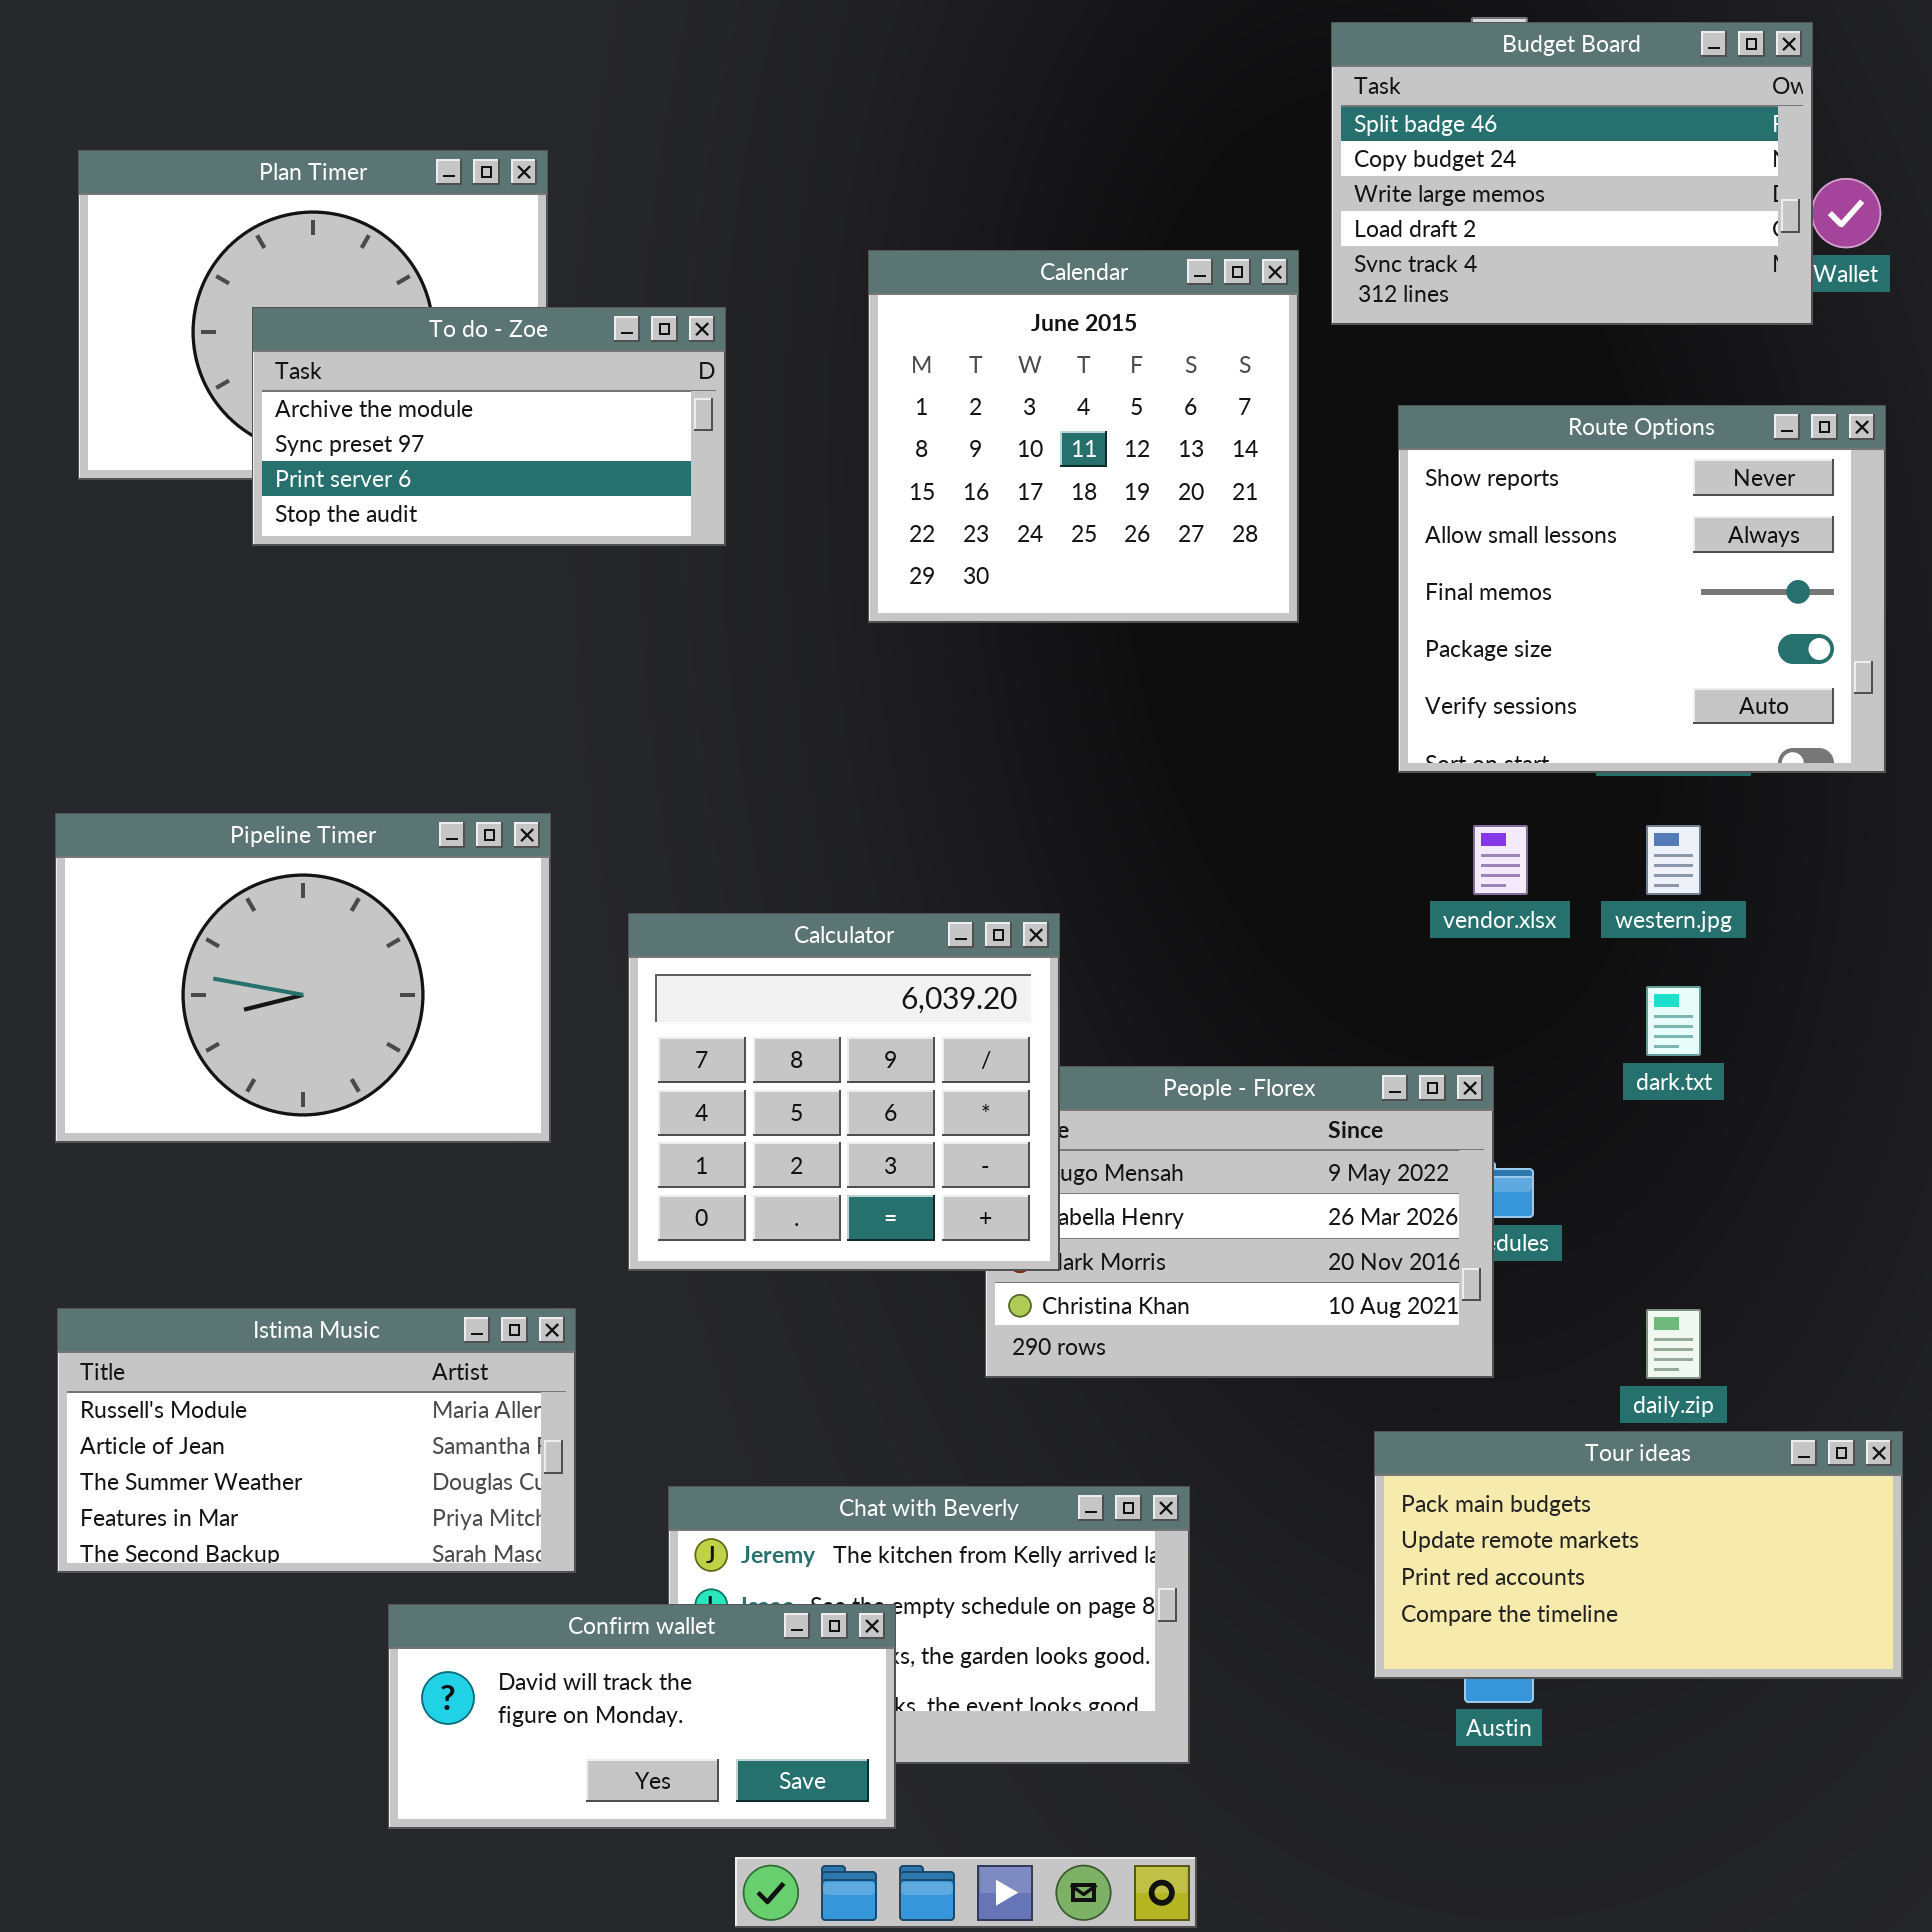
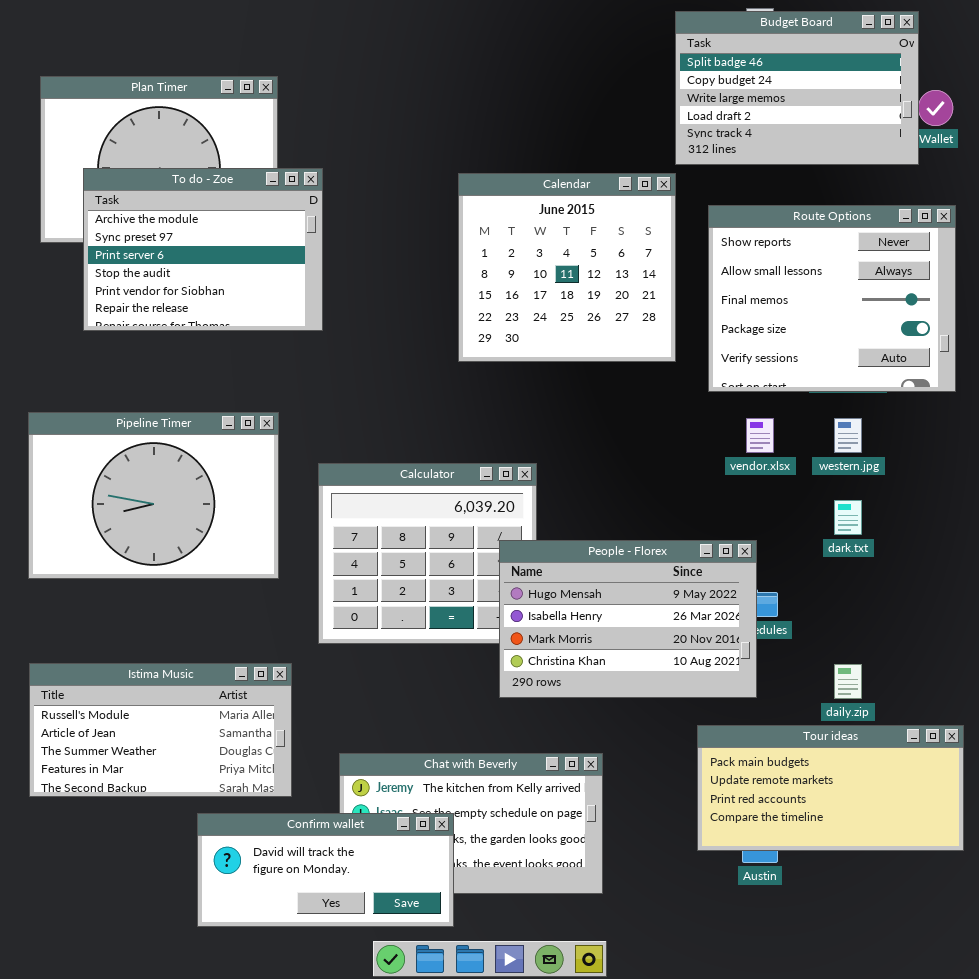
Calendar: [868,250,1299,623] -> [458,173,676,362], moved
To do - Zoe: [252,307,726,546] -> [83,168,323,331], moved, resized
People - Florex: [985,1066,1494,1378] -> [499,540,757,698], raised

